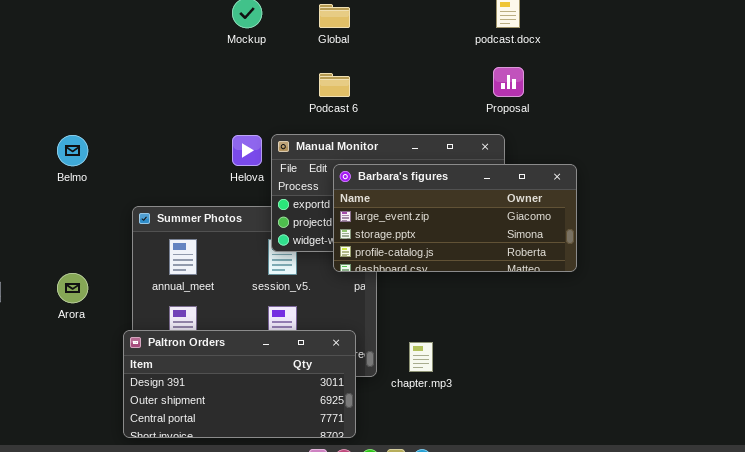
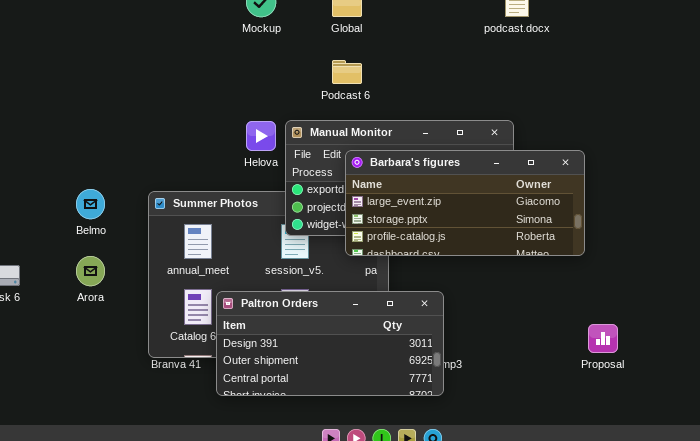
Proposal: [493,67,524,97] -> [588,324,618,353], moved
Belmo: [57,135,88,166] -> [76,189,105,219], moved
Paltron Orders: [123,330,356,438] -> [216,291,444,396], moved

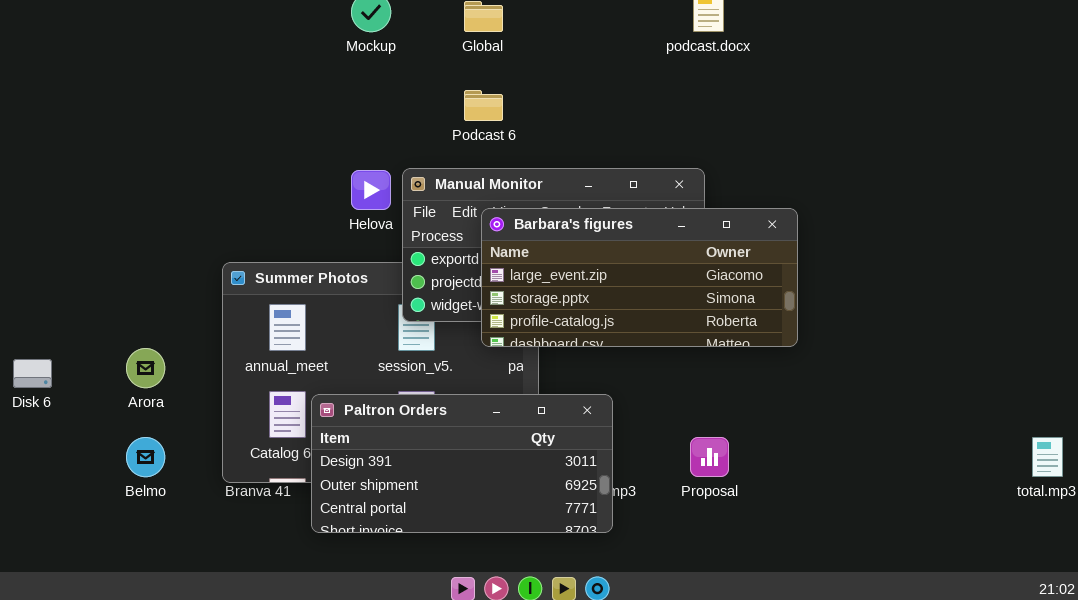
Belmo: [76,189,105,219] -> [126,437,165,477], moved
Proposal: [588,324,618,353] -> [690,437,729,477], moved

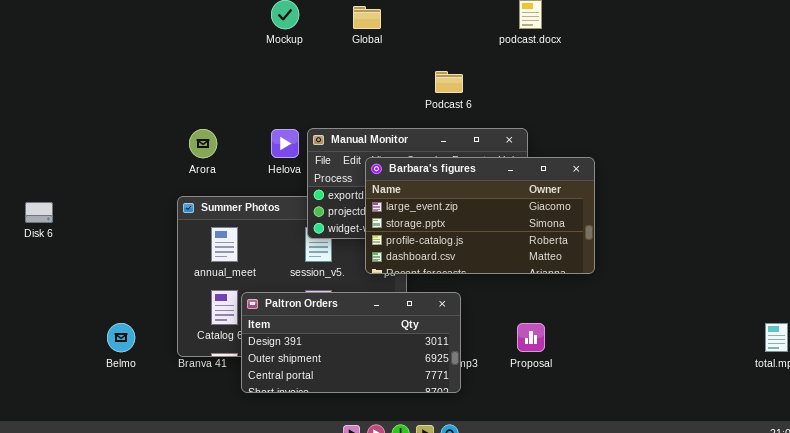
Podcast 6: [464,90,503,121] -> [435,71,463,93], moved
Barbara's figures: [481,208,798,347] -> [365,157,595,274], resized
Arora: [126,348,165,388] -> [189,129,217,158], moved
Disk 6: [13,359,52,388] -> [25,202,53,223], moved

